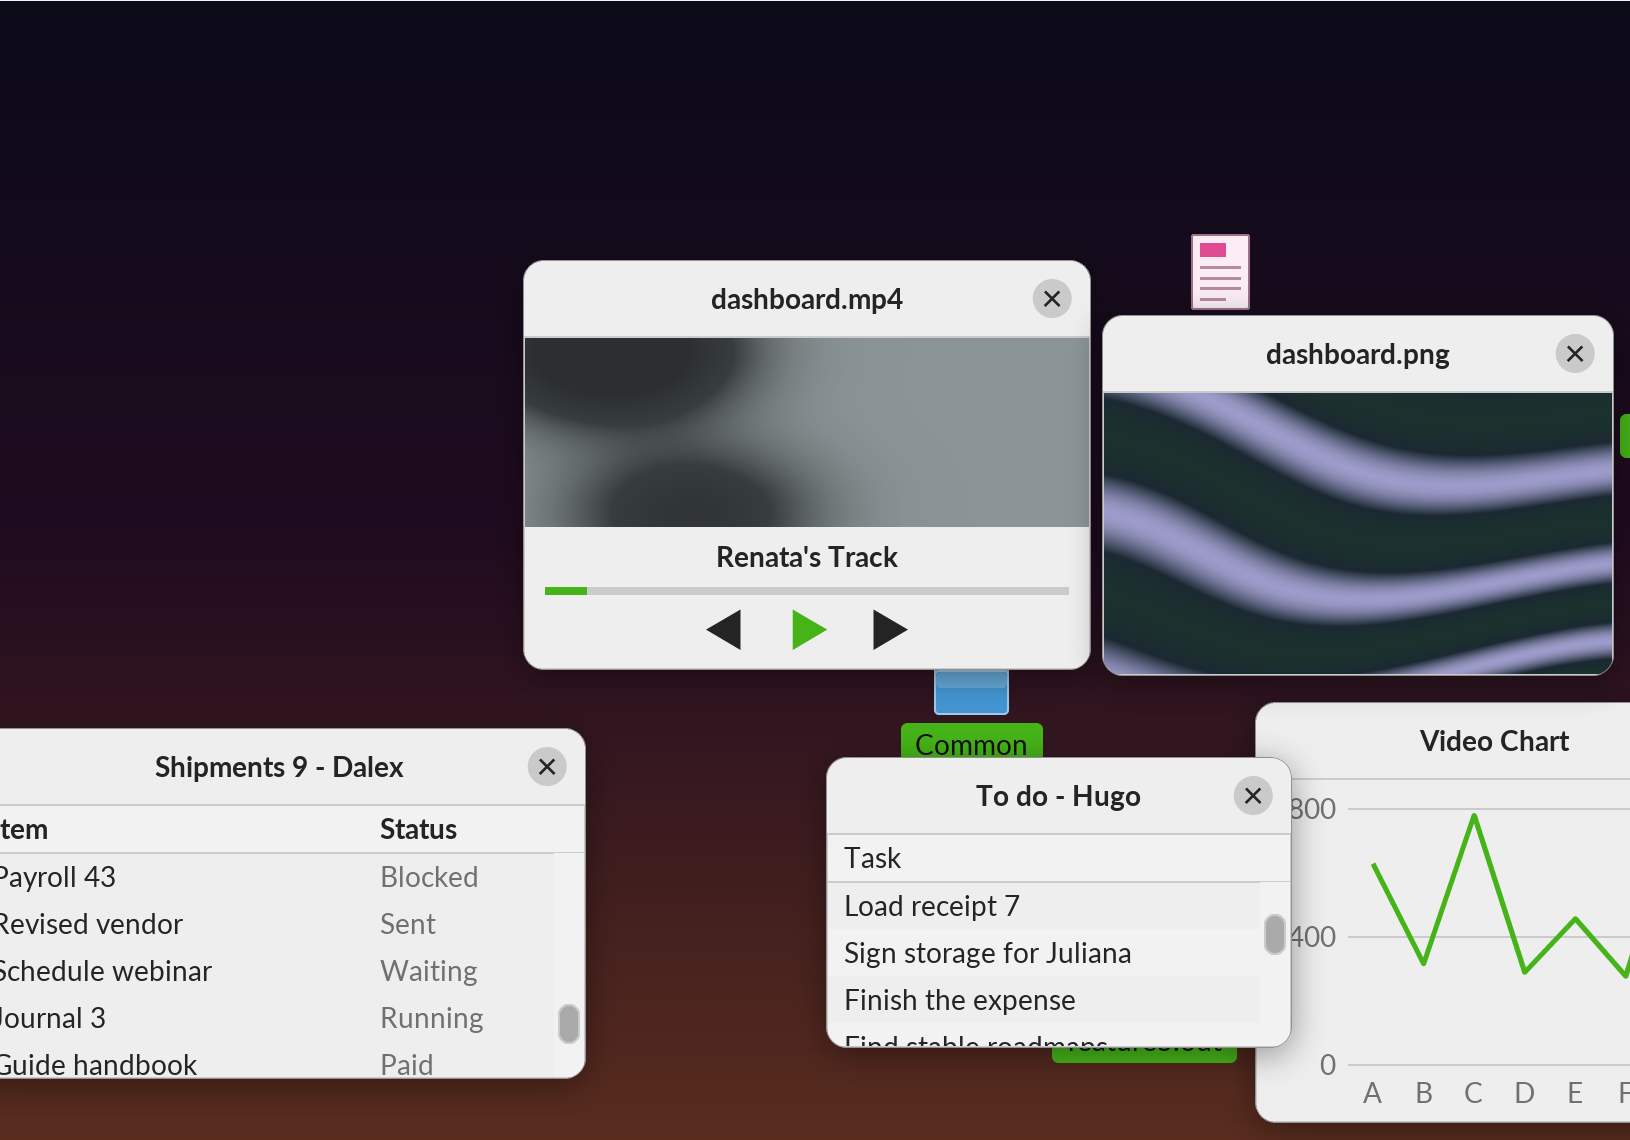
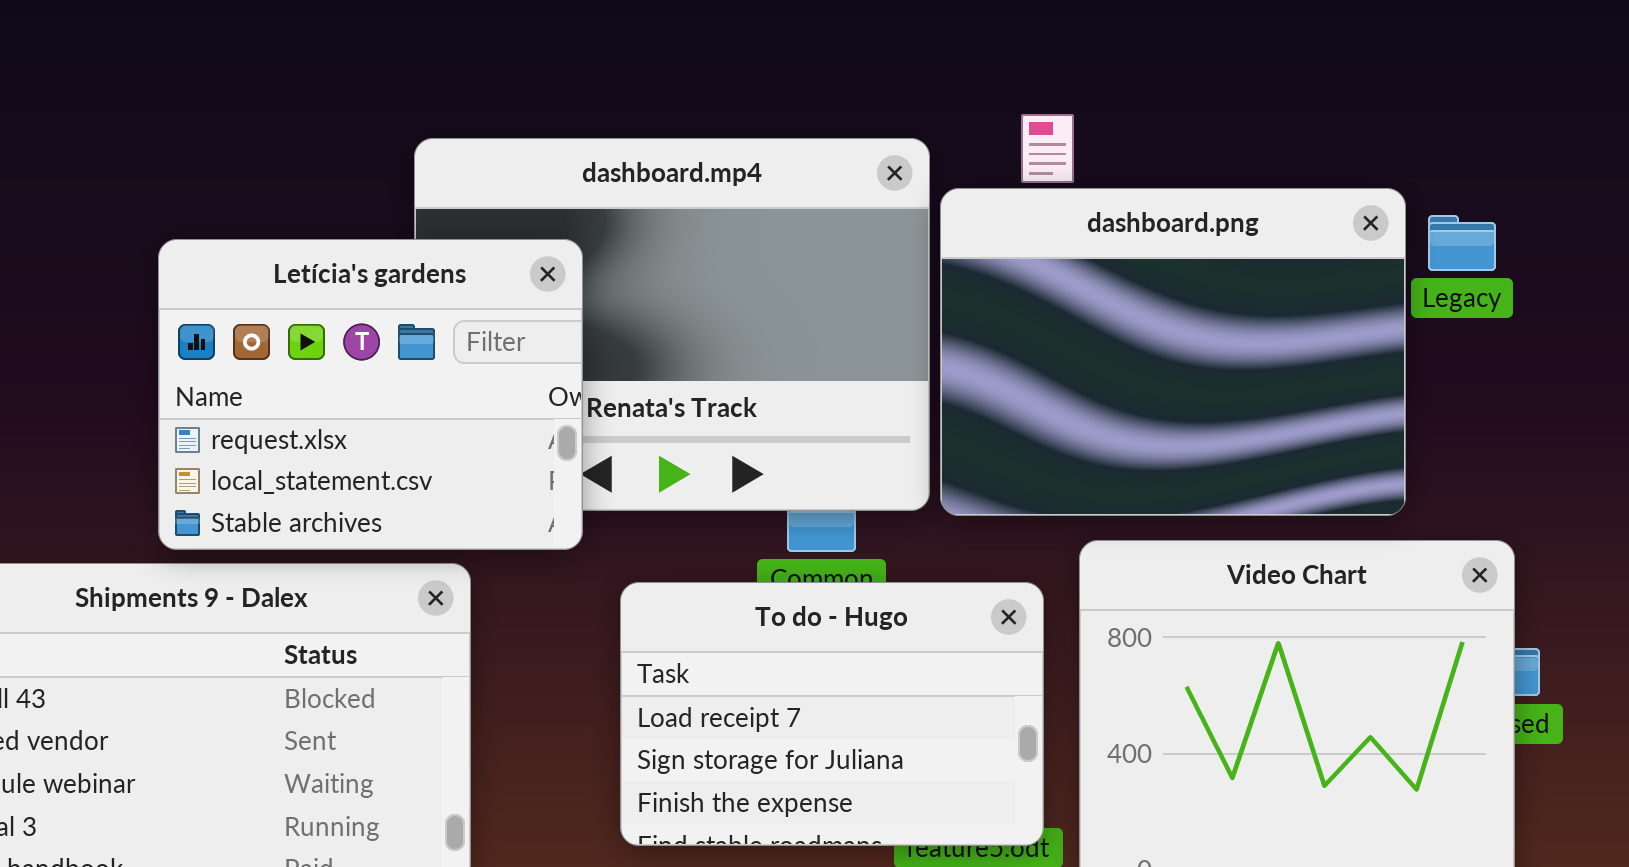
Letícia's gardens: none -> [158,239,583,550], opened
To do - Hugo: [826,757,1292,1048] -> [620,582,1044,846], moved

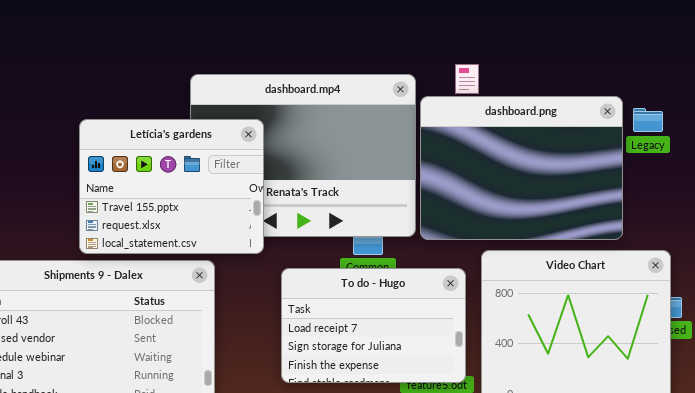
Letícia's gardens: [158,239,583,550] -> [79,119,264,254], scrolled up 1 row

